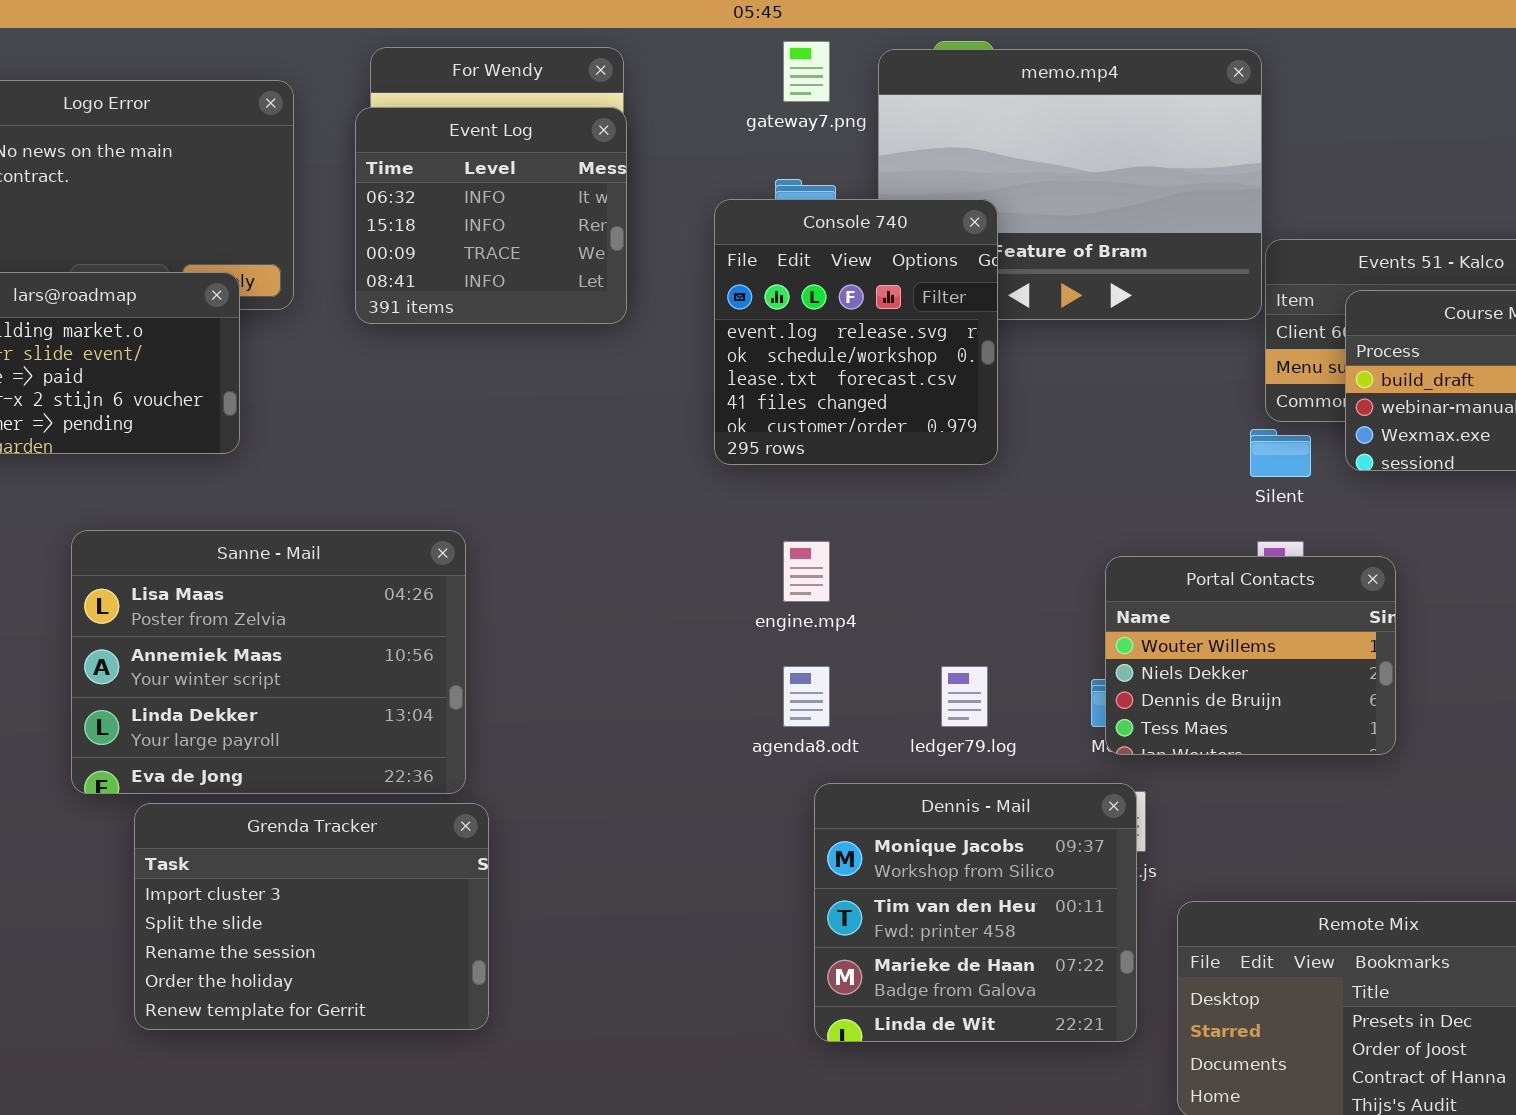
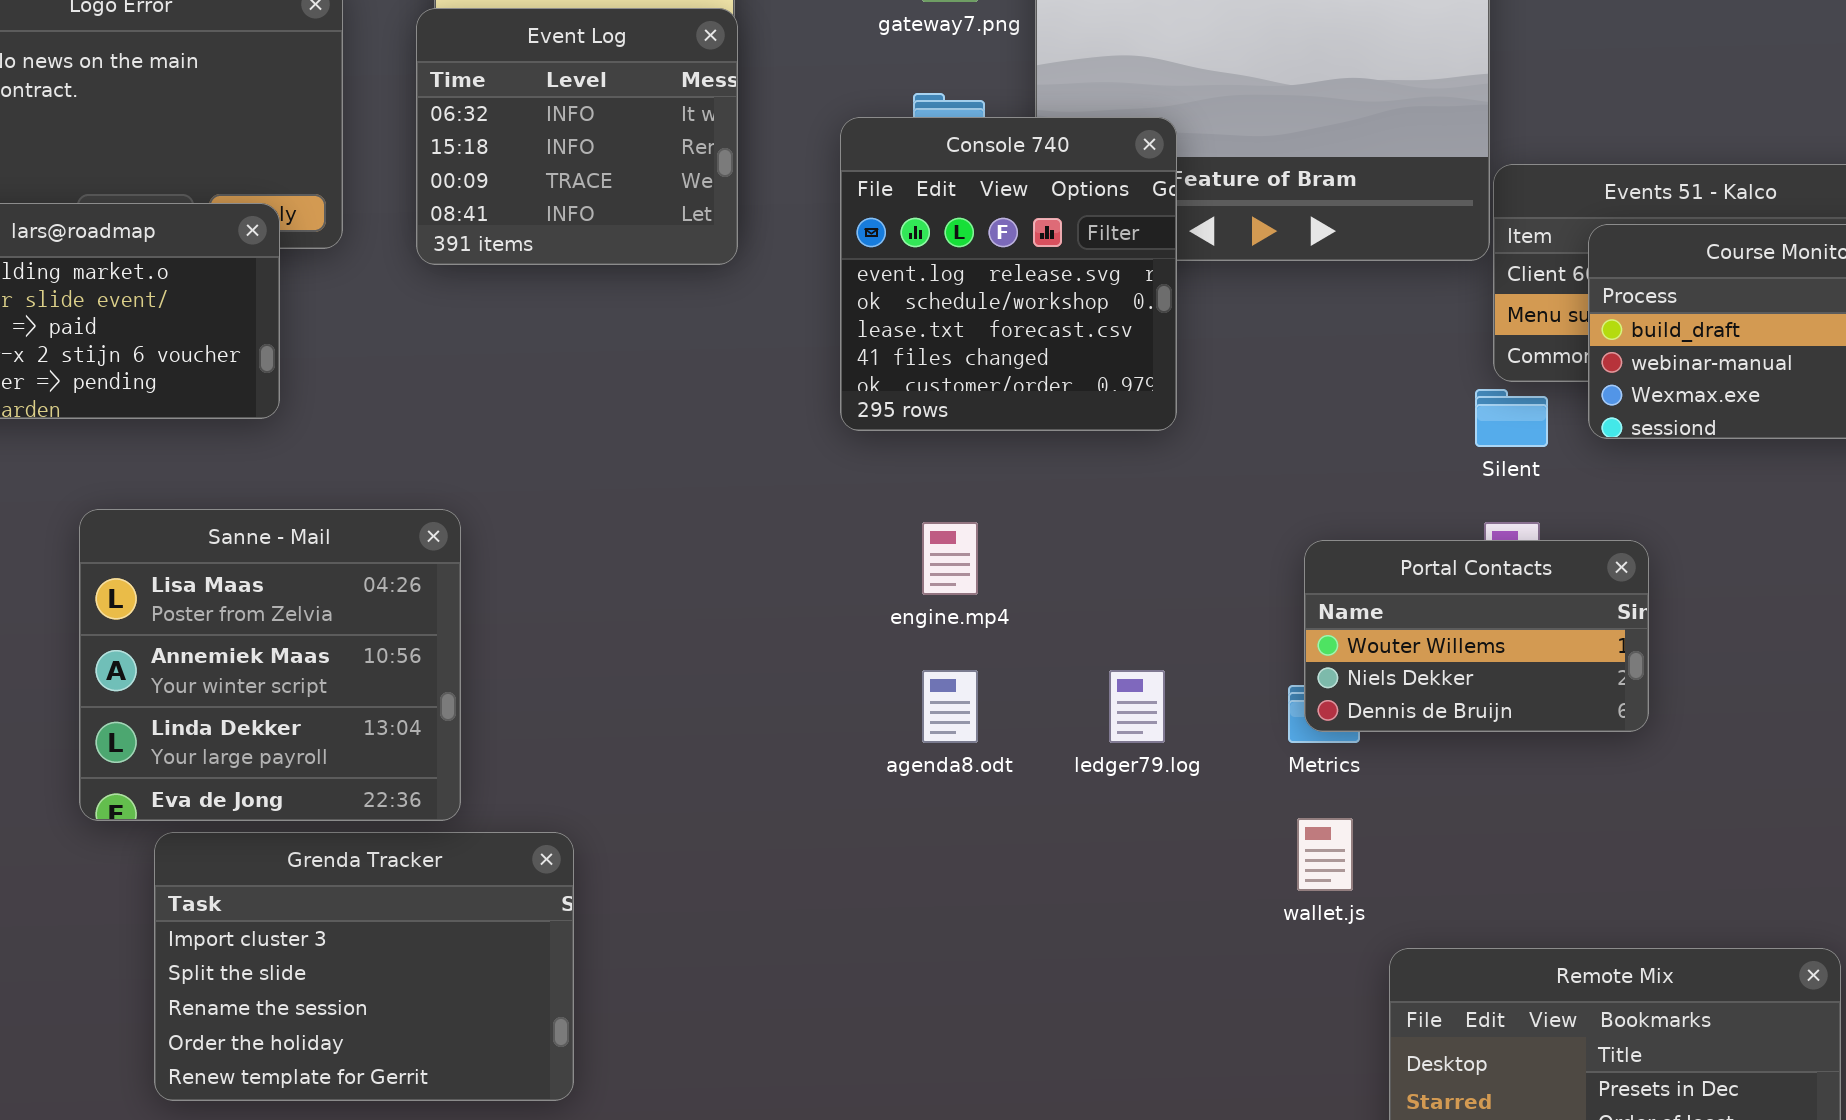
Sanne - Mail: [71,530,466,794] -> [79,509,461,821], resized
Portal Contacts: [1105,556,1396,755] -> [1304,540,1649,732], resized
Dennis - Mail: [814,783,1137,1042] -> none, closed

